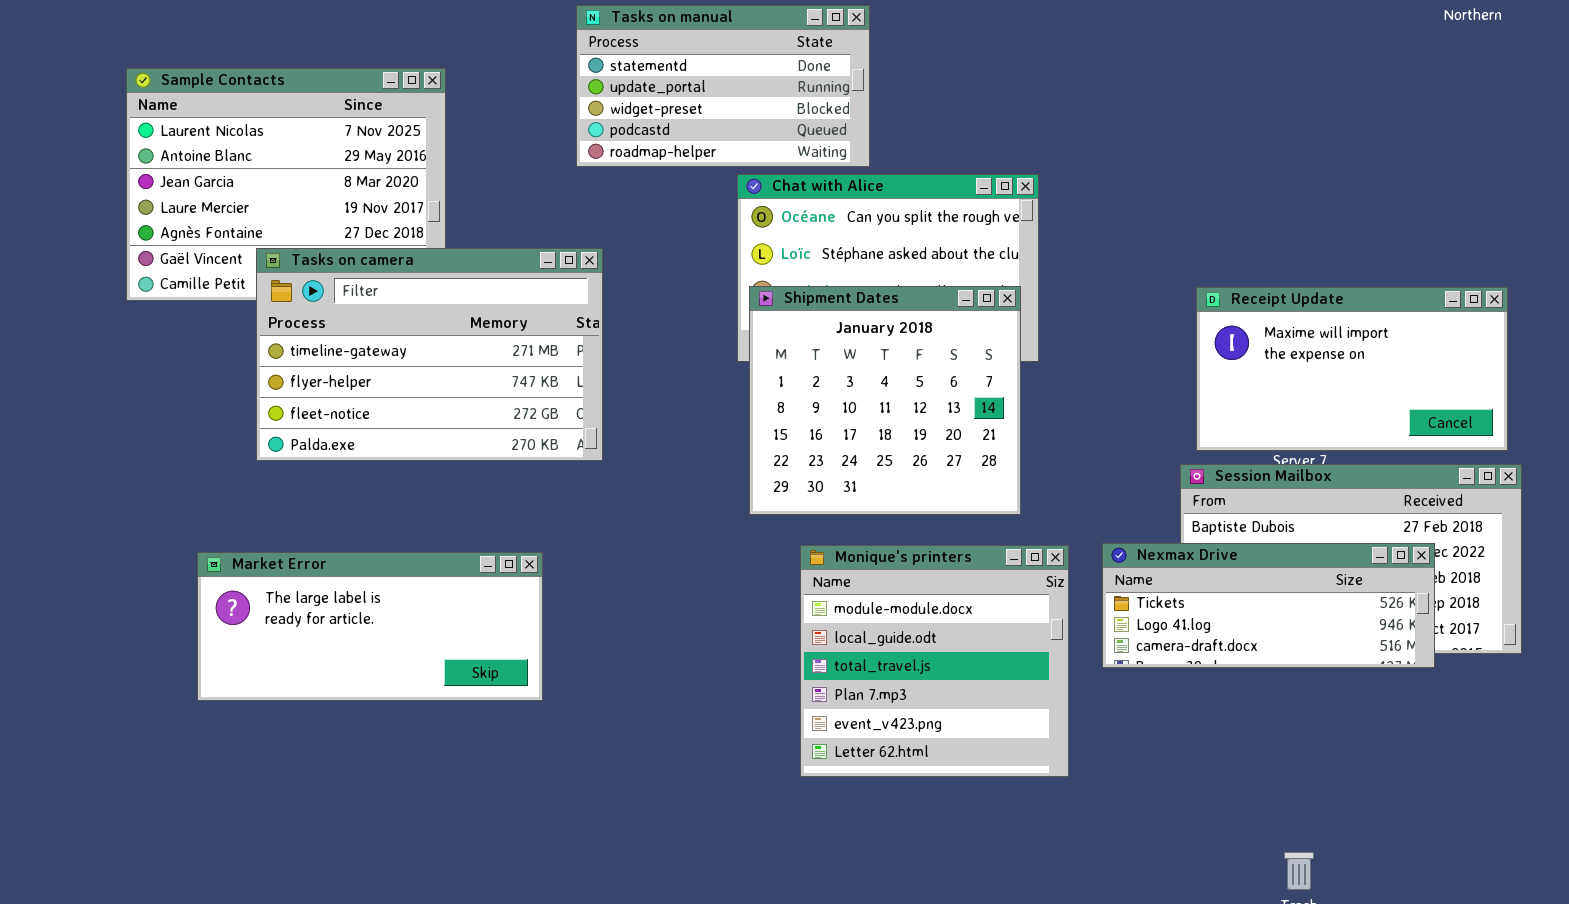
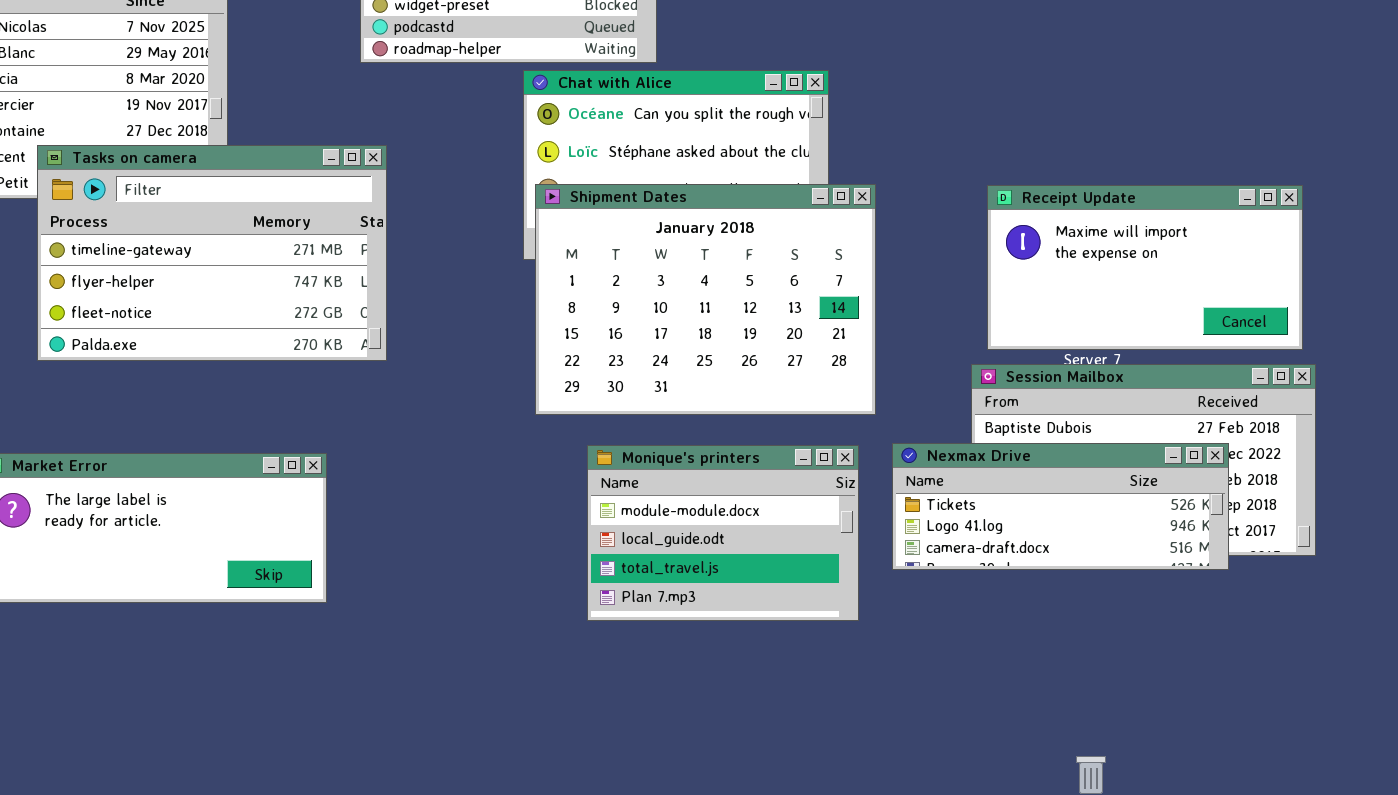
Shipment Dates: [749,286,1021,515] -> [535,184,876,415], resized
Monique's printers: [800,545,1069,777] -> [587,445,859,621], resized

